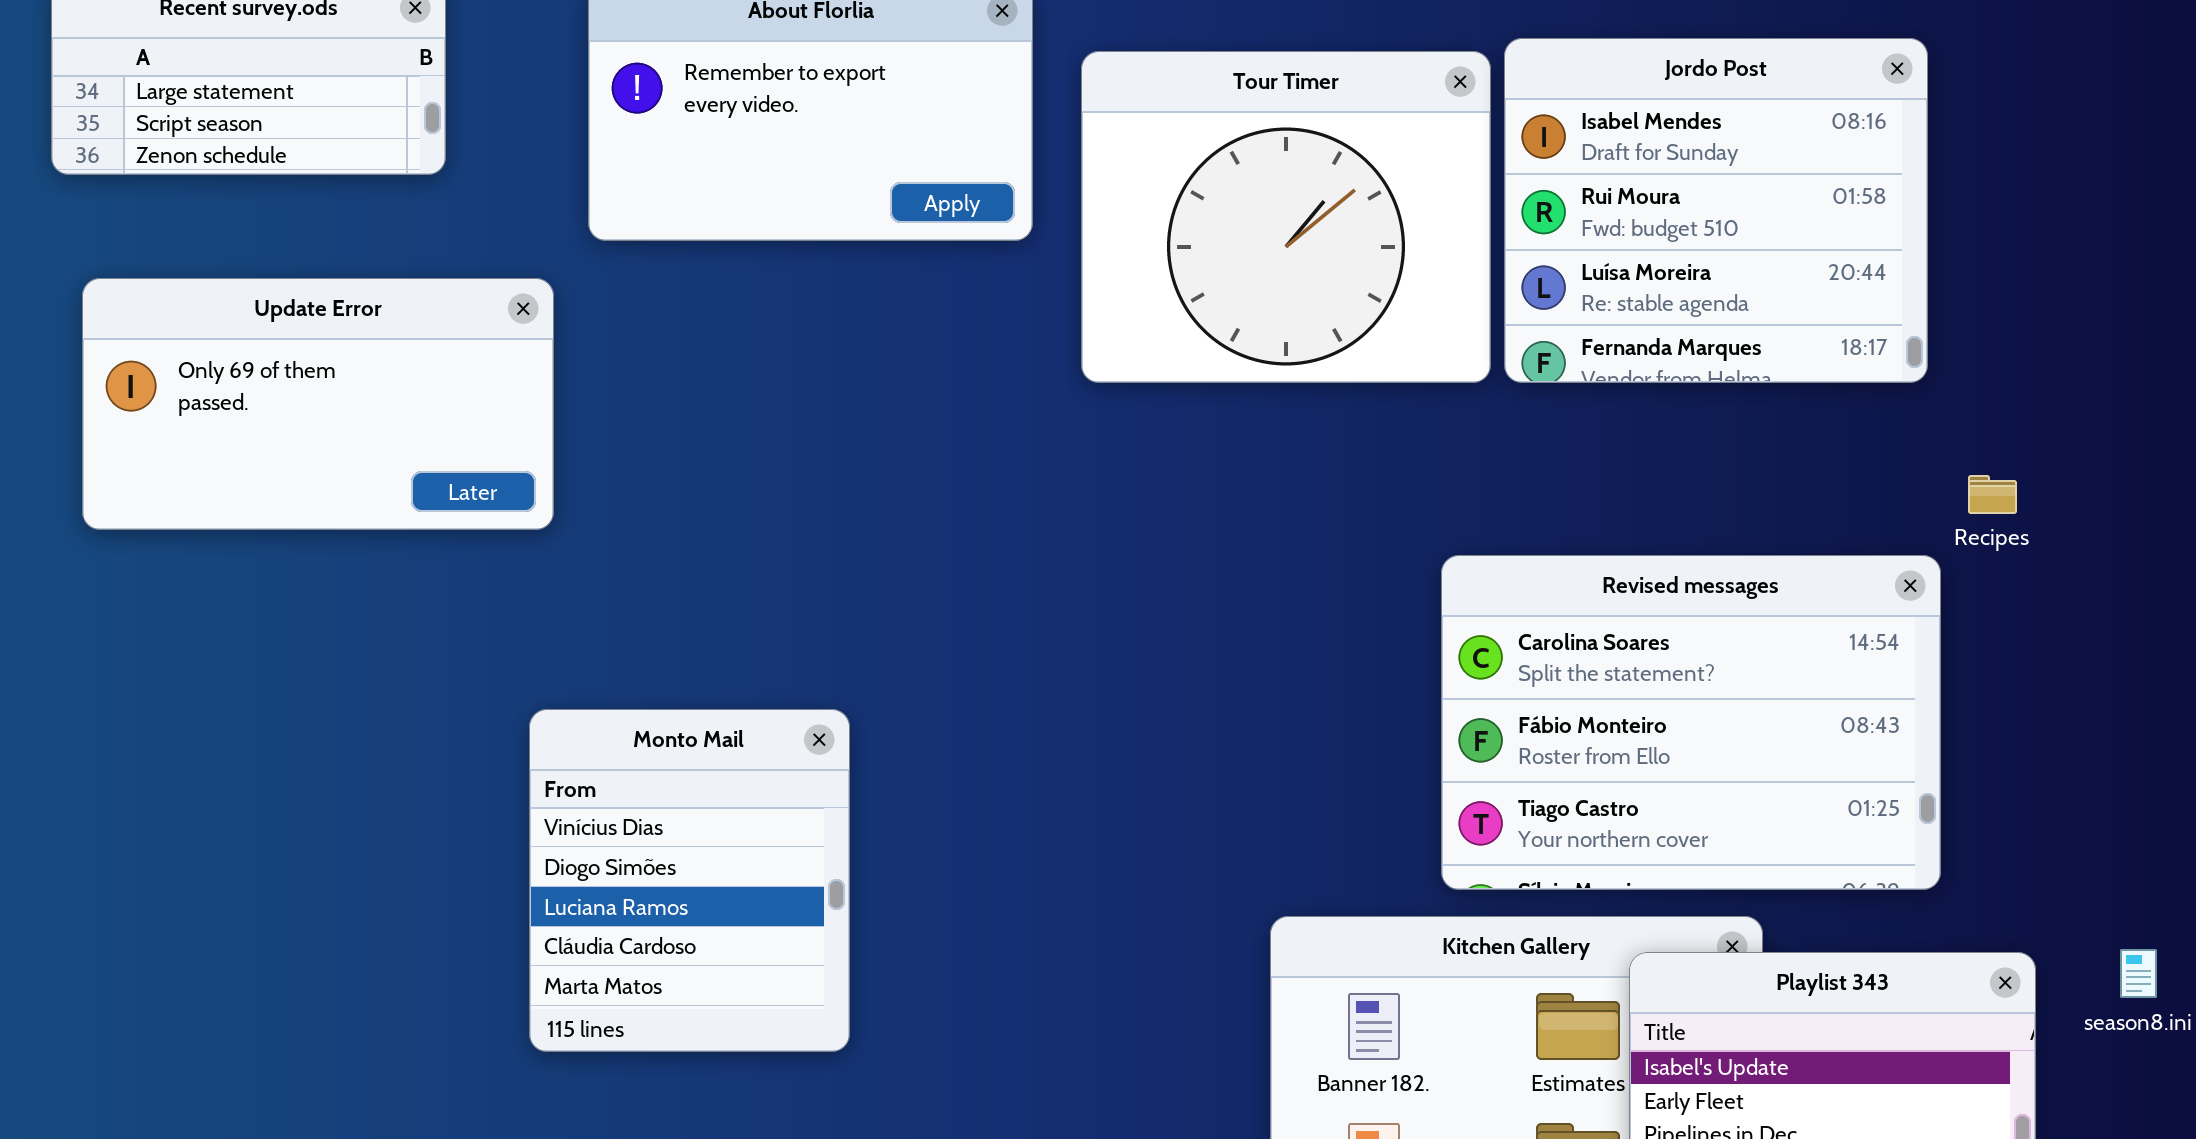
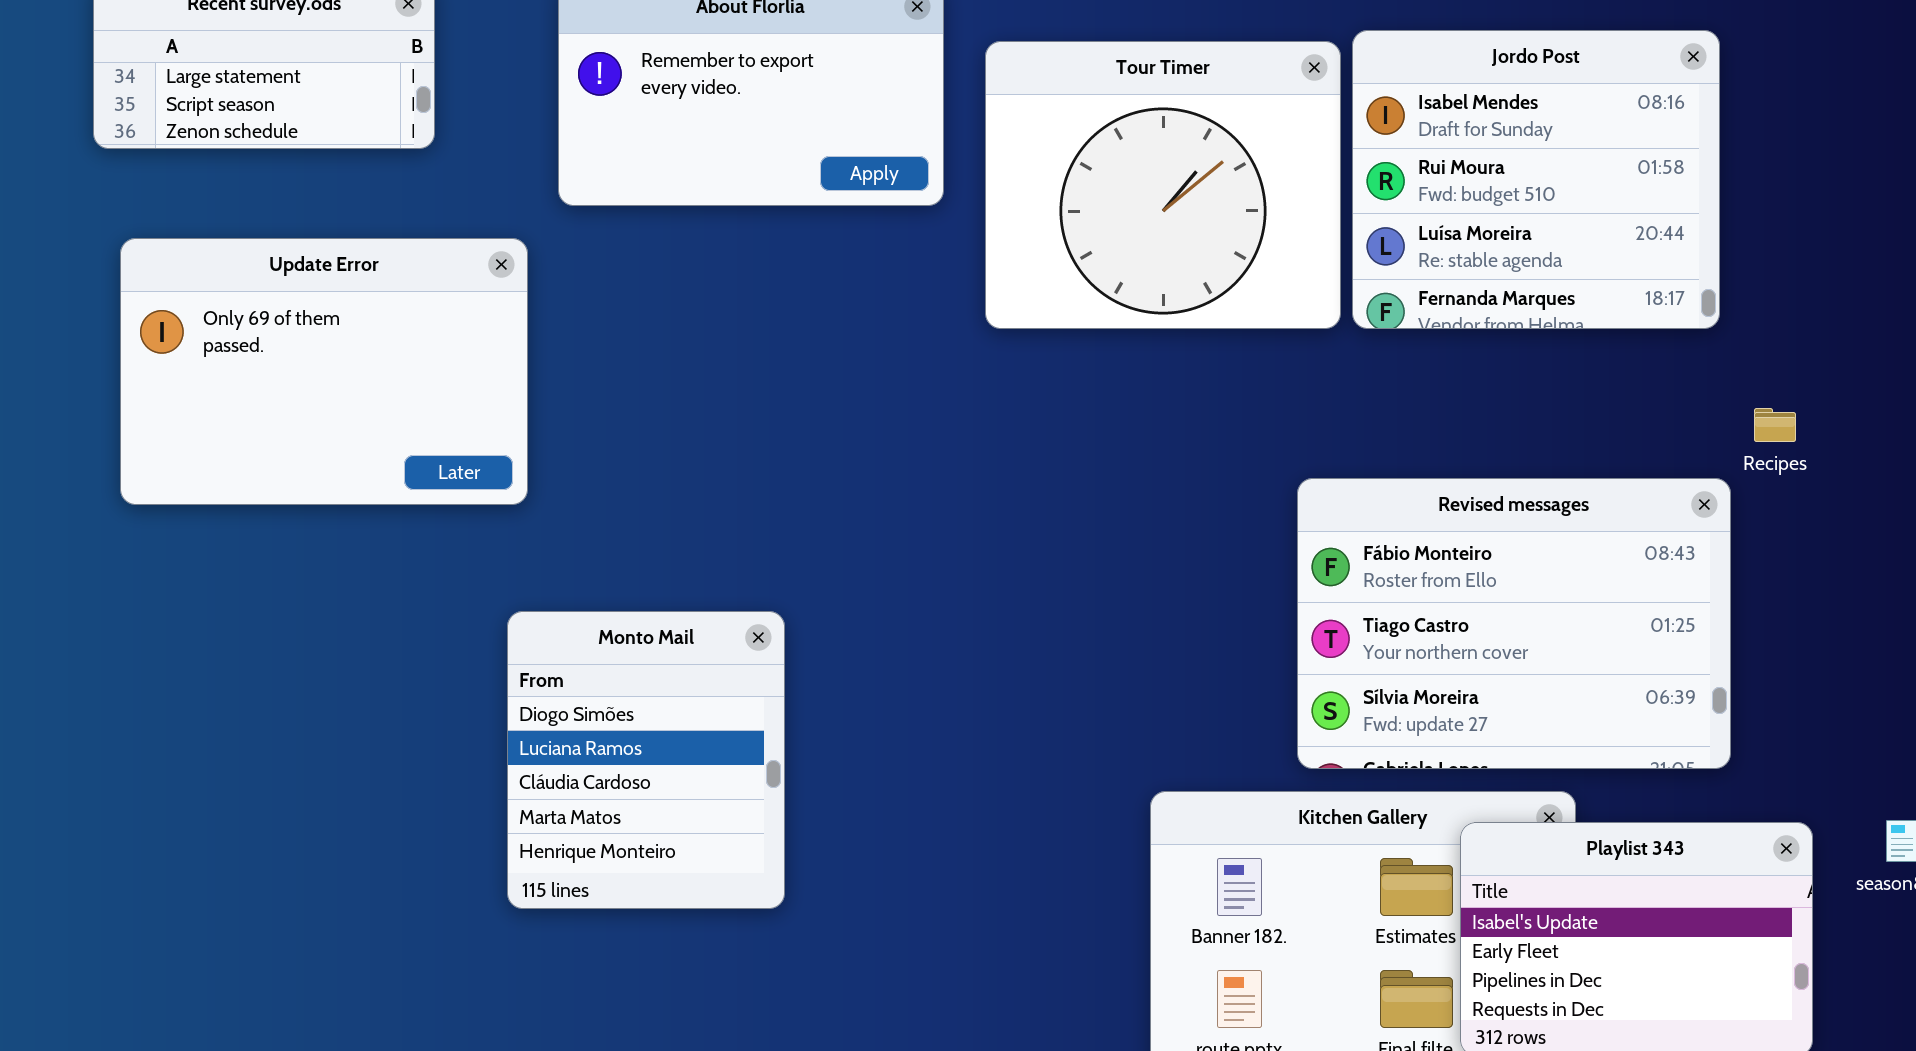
Update Error: [82,278,554,530] -> [120,238,528,505], resized
Revised messages: [1441,555,1941,890] -> [1297,478,1731,769], scrolled down 1 row
Monto Mail: [529,709,850,1052] -> [507,611,785,909], scrolled down 1 row

